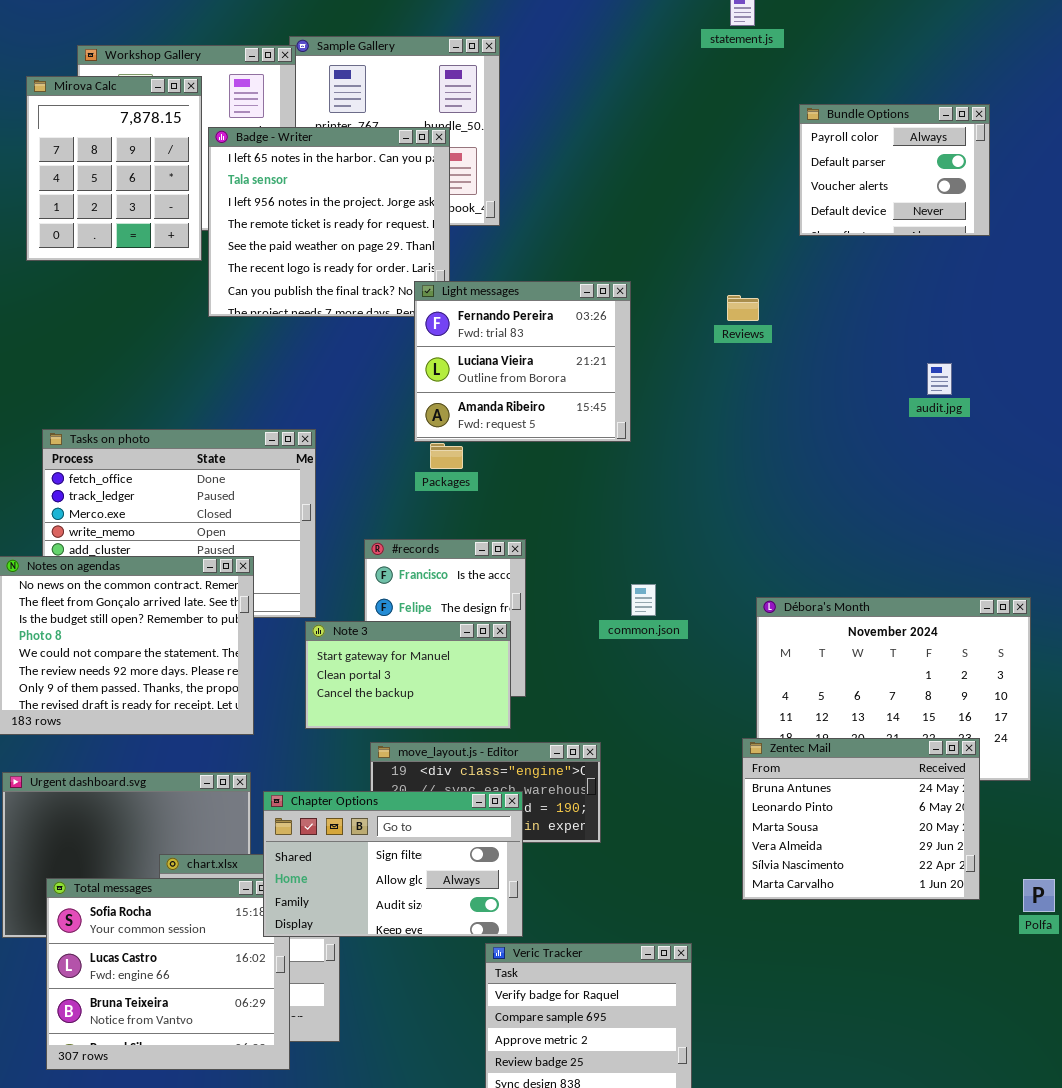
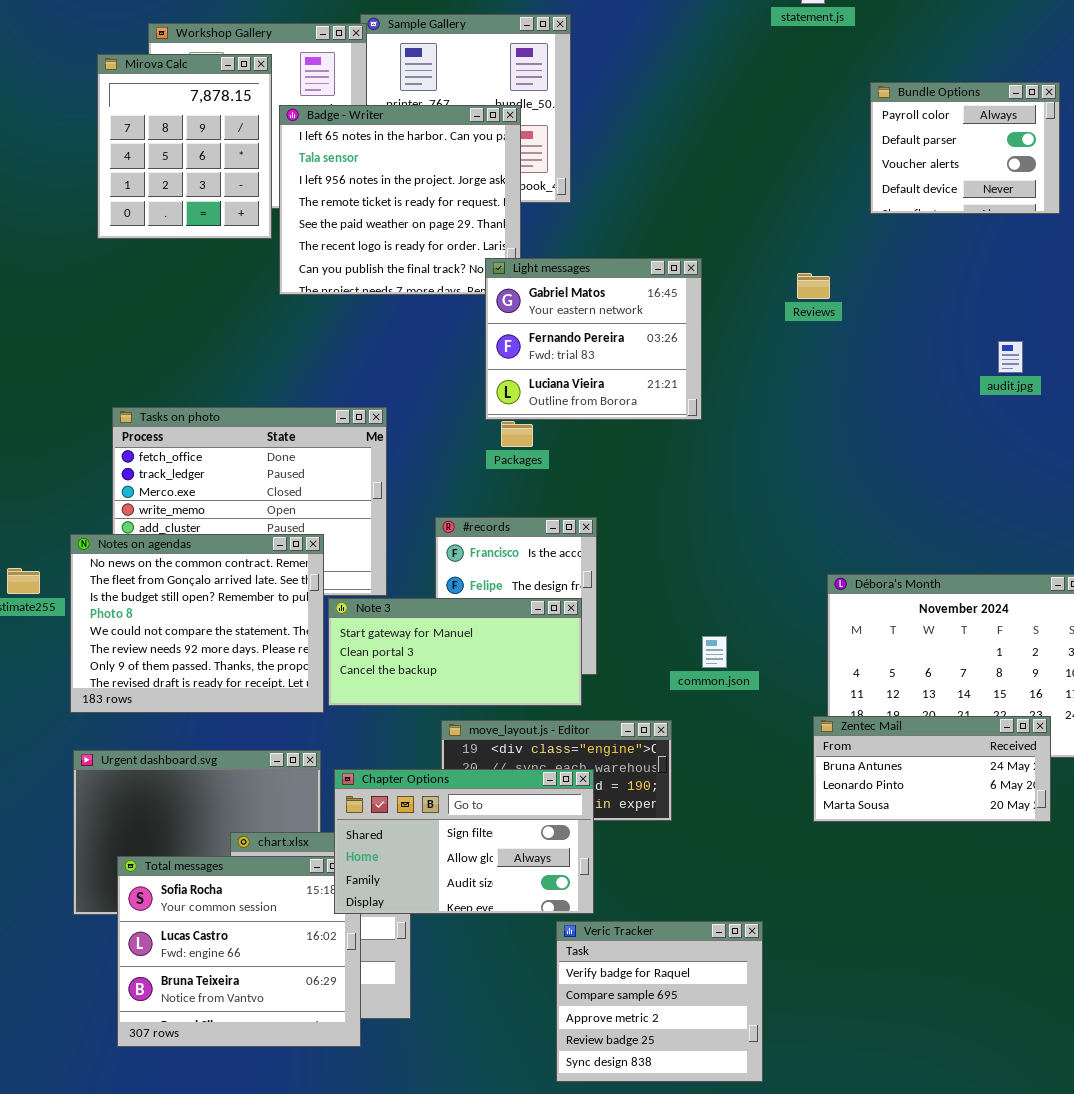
Light messages: [414,281,631,442] -> [485,258,702,420], scrolled up 1 row
common.json: [631,584,656,616] -> [702,636,727,668], moved
Note 3: [305,621,511,729] -> [328,598,582,706], resized
Zentec Mail: [742,738,980,900] -> [813,716,1051,822], resized

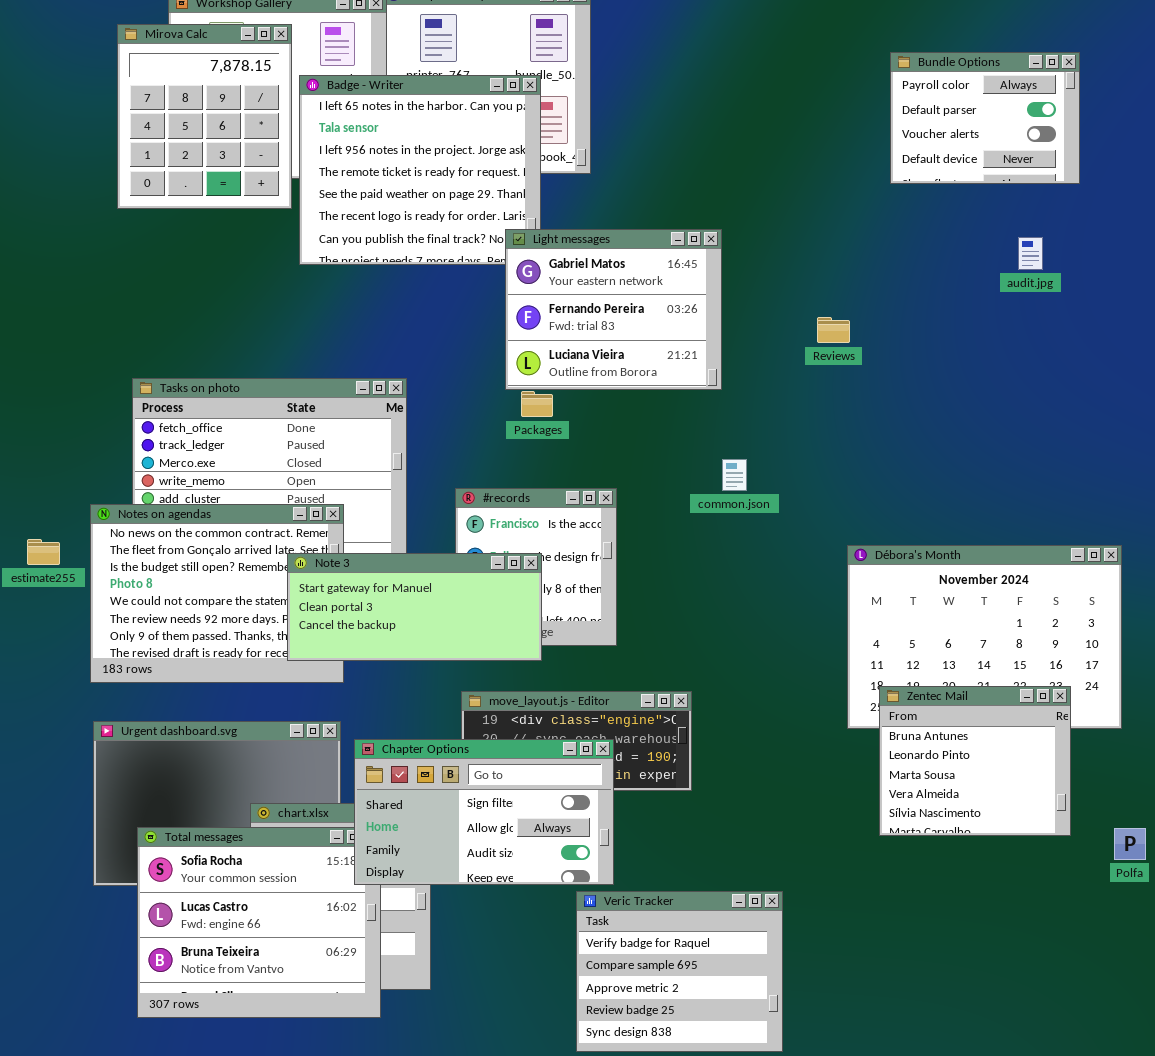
Reviews: [797,273,830,299] -> [817,317,850,343], moved
audit.jpg: [998,341,1023,373] -> [1018,237,1043,270], moved
Note 3: [328,598,582,706] -> [287,553,542,661], moved
common.json: [702,636,727,668] -> [722,459,747,491], moved
Zentec Mail: [813,716,1051,822] -> [879,686,1071,836], resized

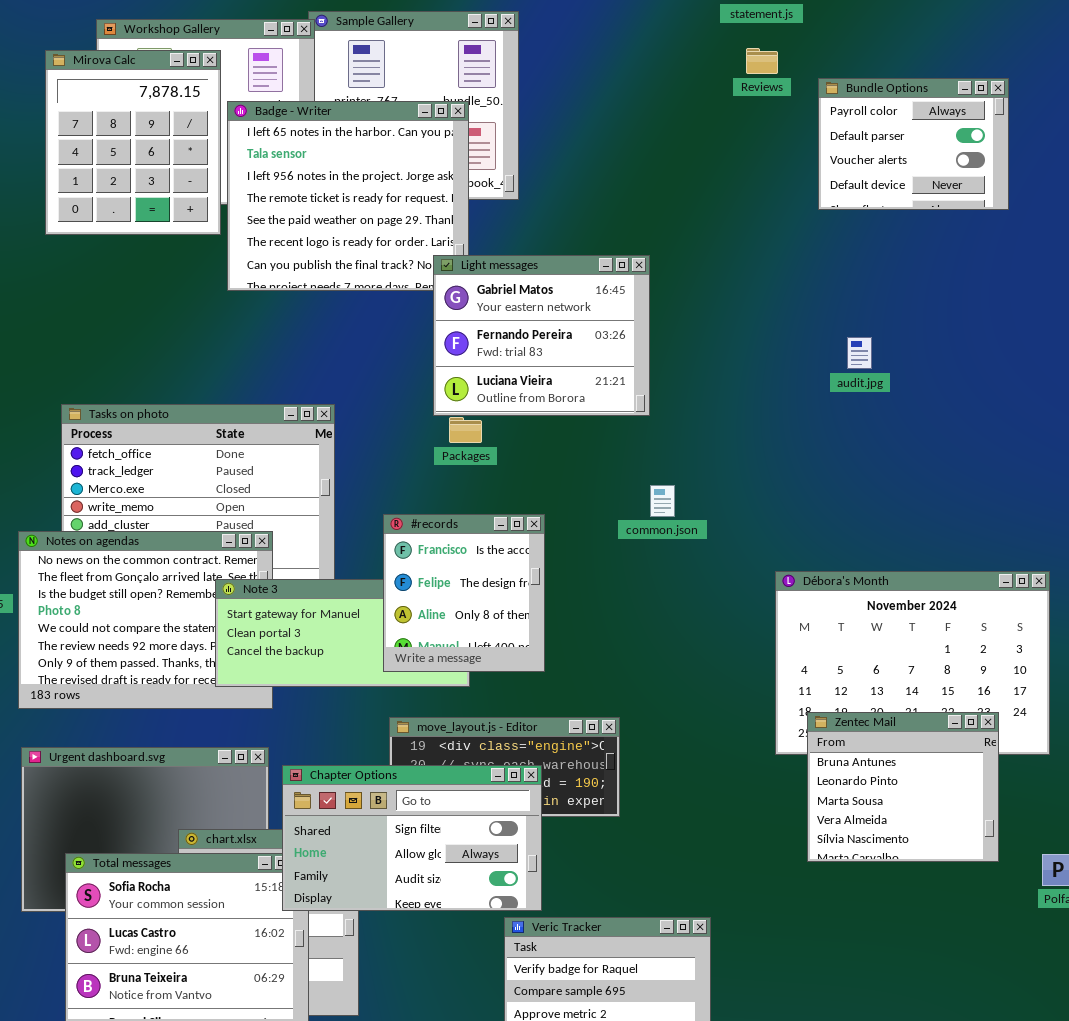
audit.jpg: [1018,237,1043,270] -> [847,337,872,369], moved
Reviews: [817,317,850,343] -> [746,48,778,74], moved
#records: [455,488,617,646] -> [383,514,545,672], raised

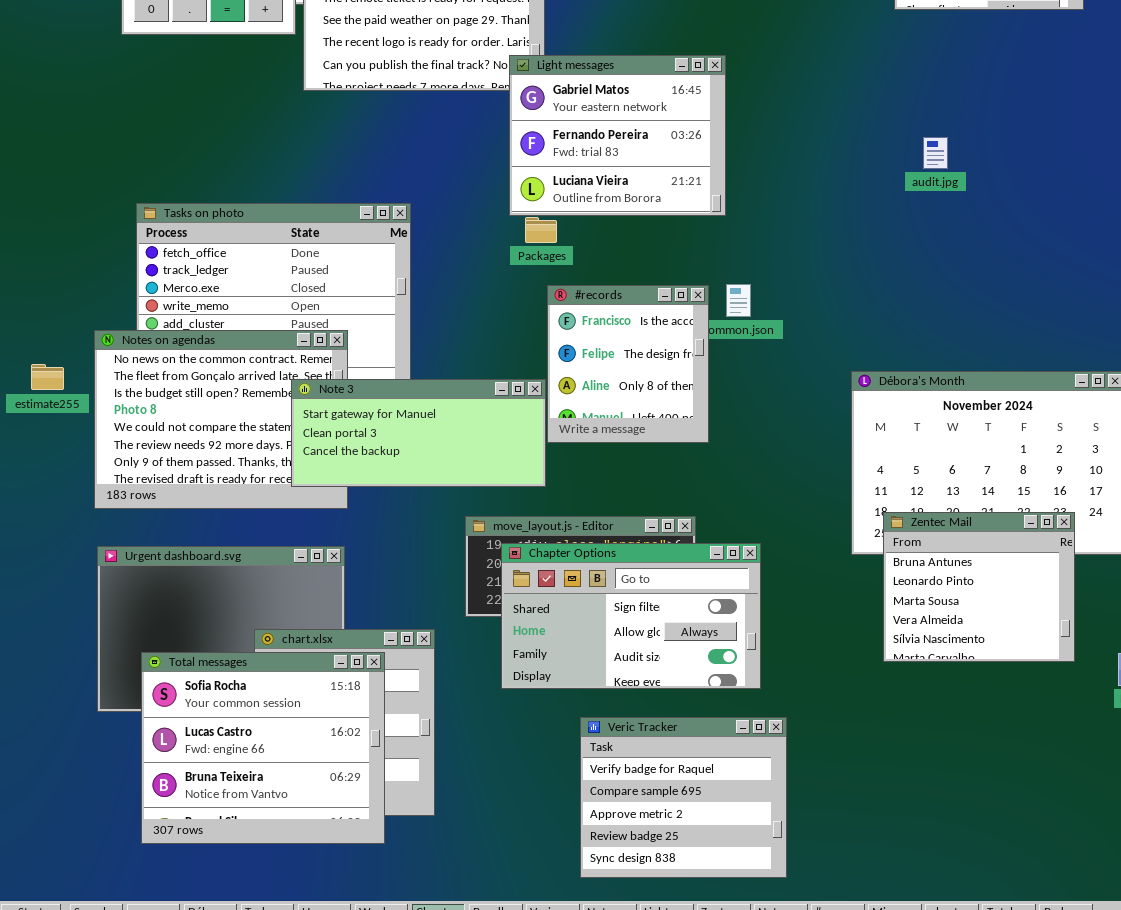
#records: [383,514,545,672] -> [547,285,709,443], moved
Chapter Options: [282,765,542,911] -> [501,543,761,689], moved

